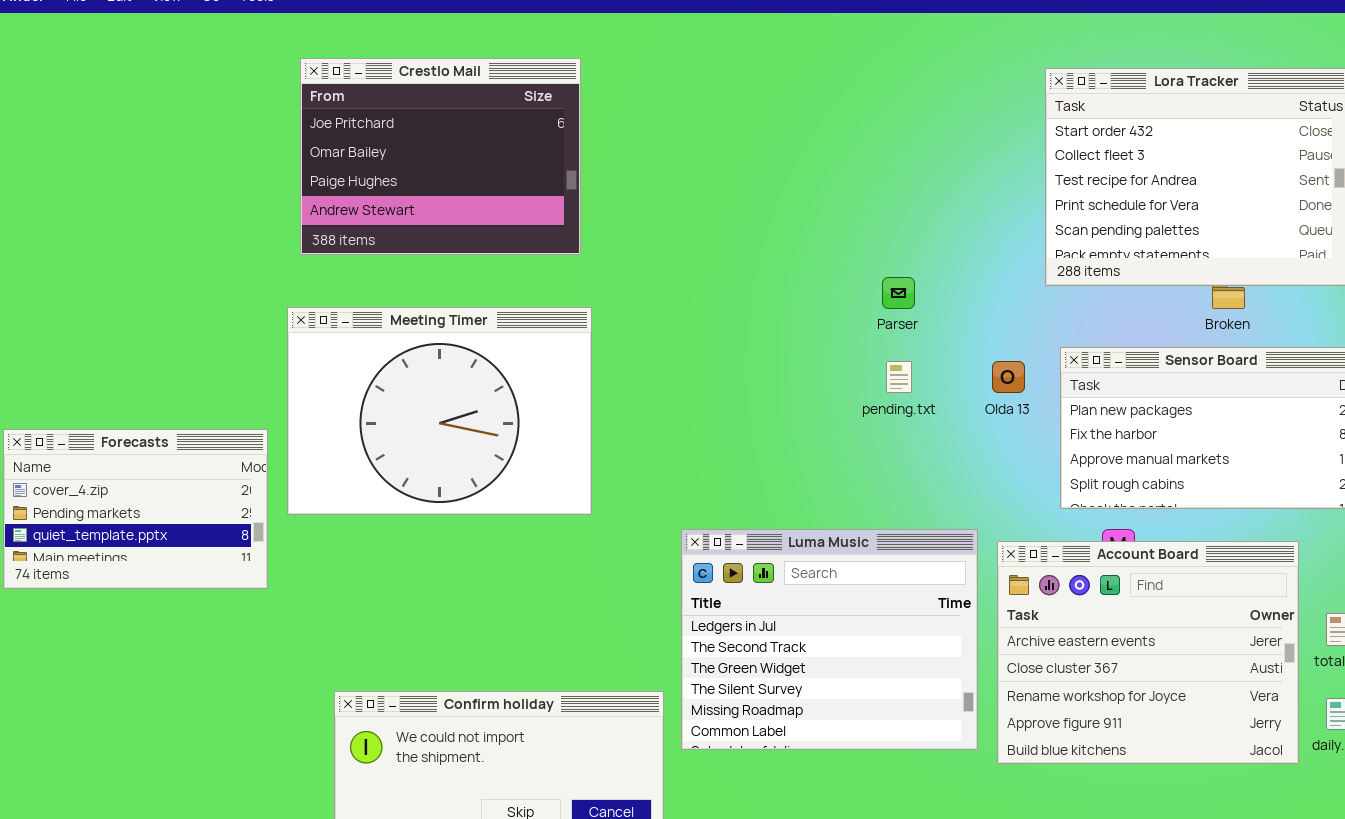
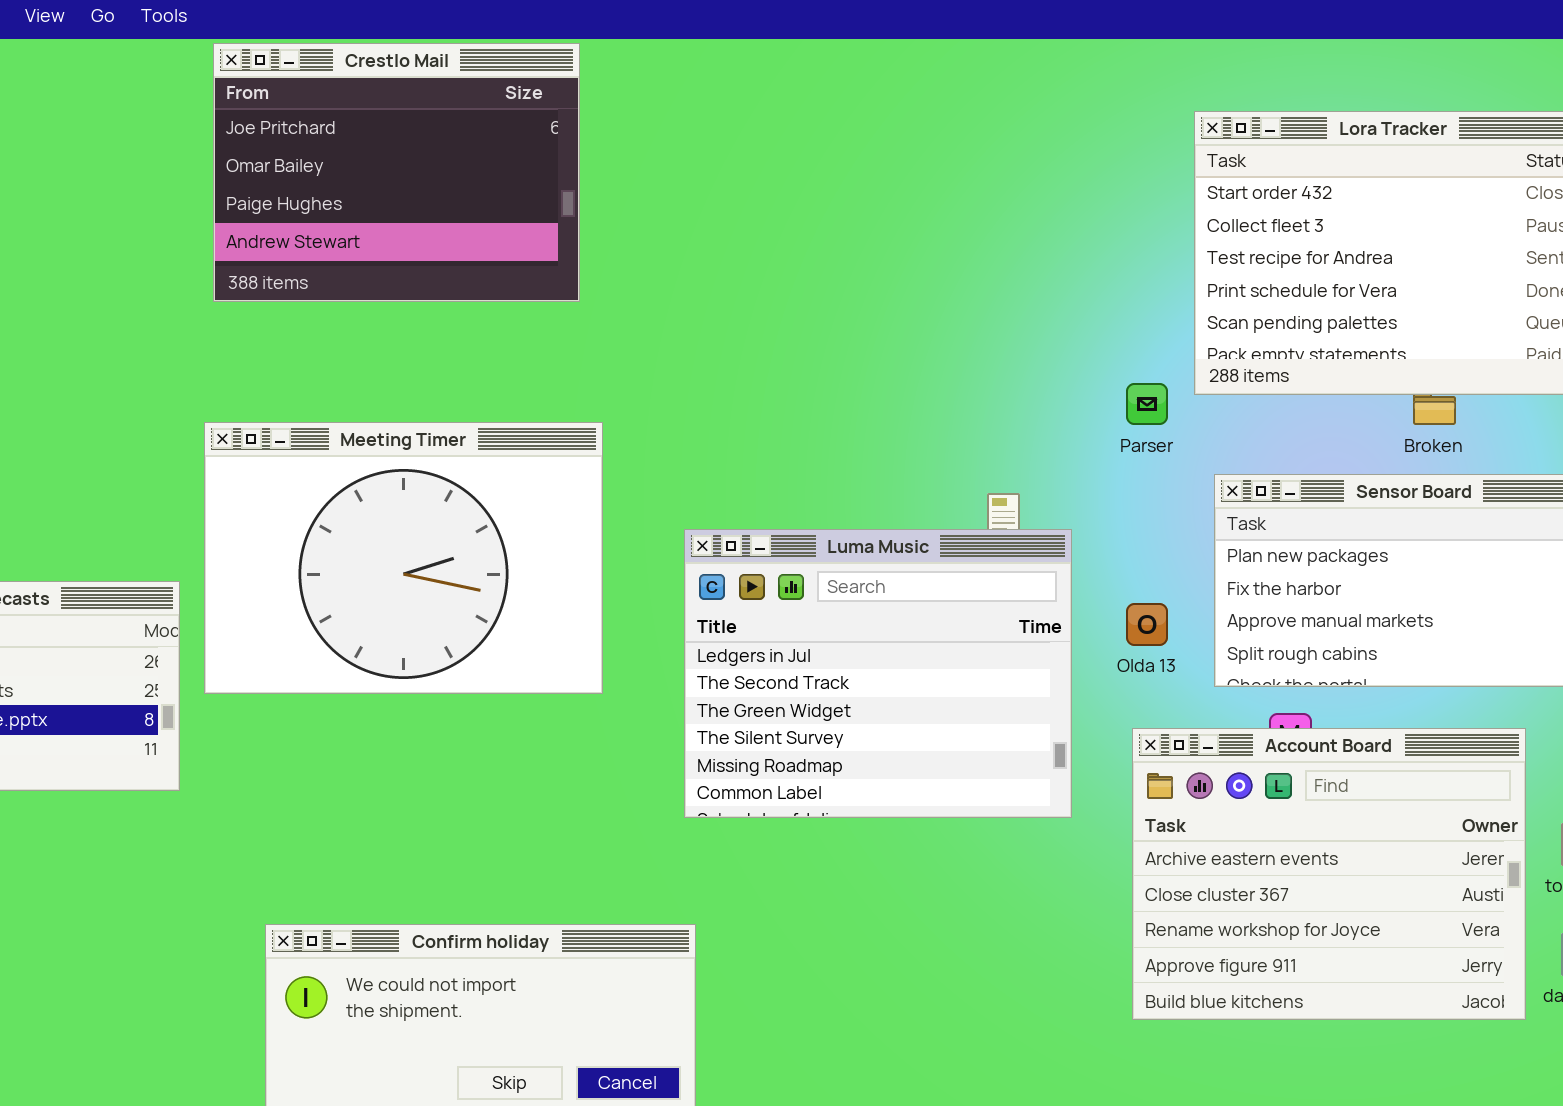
Crestlo Mail: [300,58,581,255] -> [213,43,580,302], moved
Parser: [882,277,915,309] -> [1126,383,1168,425], moved
Olda 13: [992,361,1025,393] -> [1126,603,1168,646], moved
Luma Music: [681,529,978,750] -> [684,529,1072,818], moved

